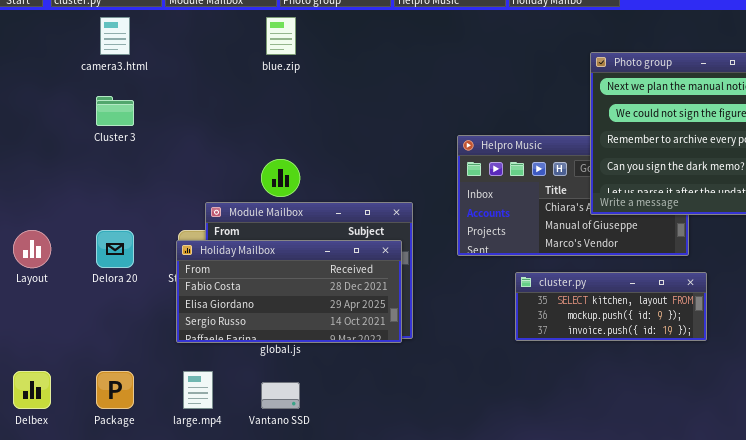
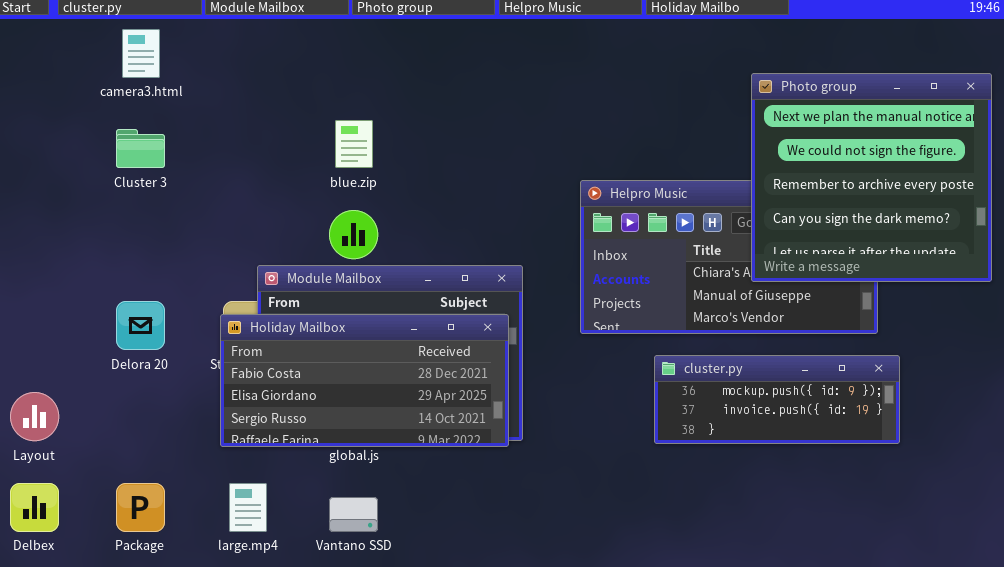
blue.zip: [266,17,296,55] -> [335,120,373,168], moved
Layout: [13,230,51,268] -> [10,392,59,441], moved
cluster.py: [515,272,707,341] -> [654,355,900,444], scrolled down 1 row

